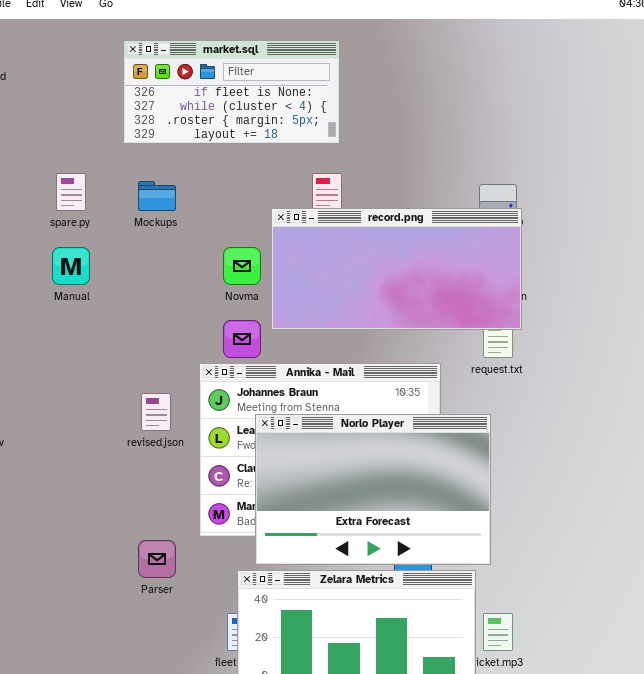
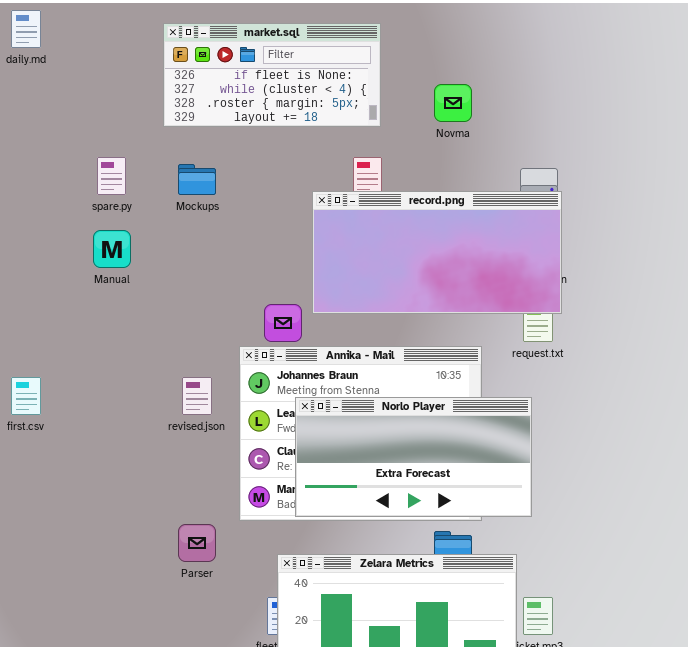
Novma: [223,247,261,285] -> [434,84,472,122], moved
Norlo Player: [255,414,491,565] -> [295,397,532,517], resized

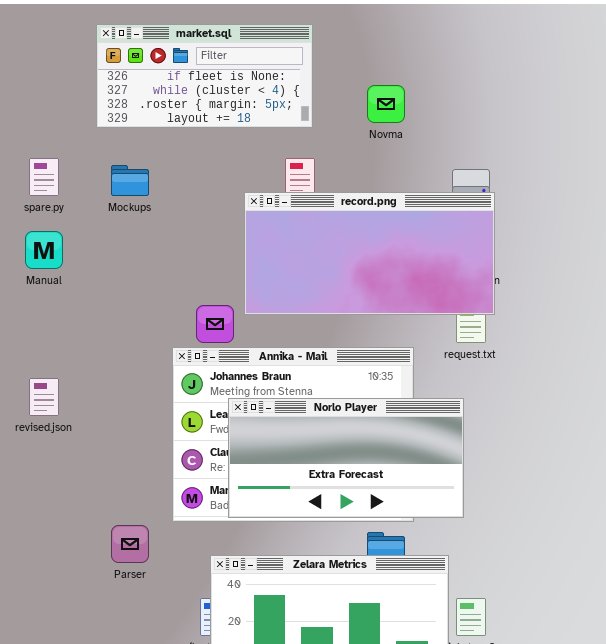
revised.json: [182,377,212,415] -> [29,378,59,416], moved

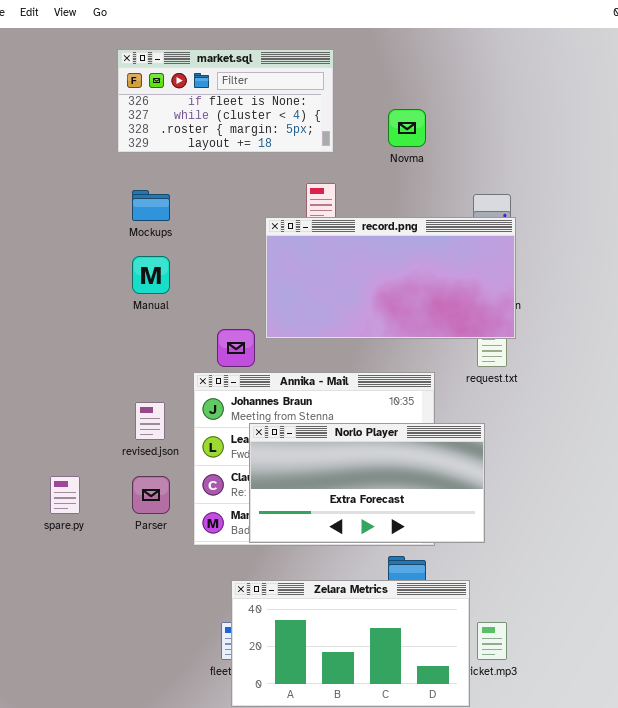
spare.py: [29,158,59,196] -> [50,476,80,514], moved
Manual: [25,231,63,269] -> [132,256,170,294], moved
revised.json: [29,378,59,416] -> [135,402,165,440], moved
Parser: [111,525,149,563] -> [132,476,170,514], moved

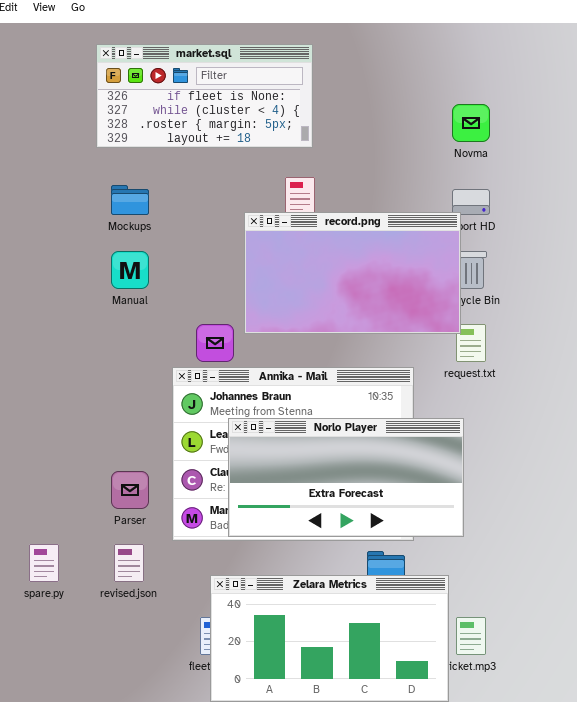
Novma: [388,109,426,147] -> [452,104,490,142], moved
record.png: [265,217,516,339] -> [244,212,461,334], resized
revised.json: [135,402,165,440] -> [114,544,144,582], moved
spare.py: [50,476,80,514] -> [29,544,59,582], moved

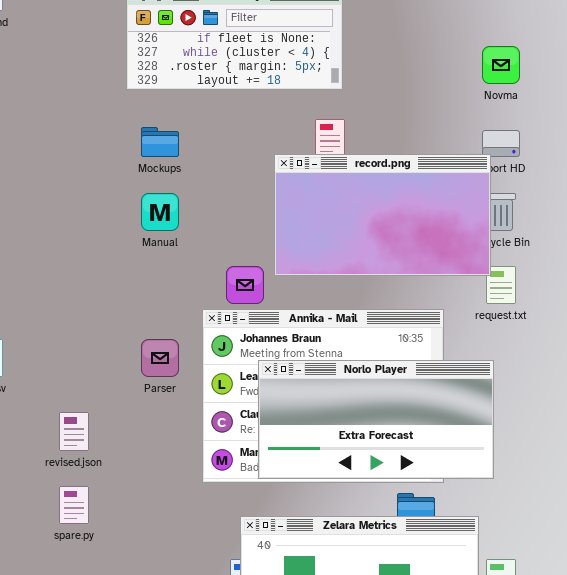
Parser: [111,471,149,509] -> [141,339,179,377], moved
revised.json: [114,544,144,582] -> [59,412,89,451], moved

